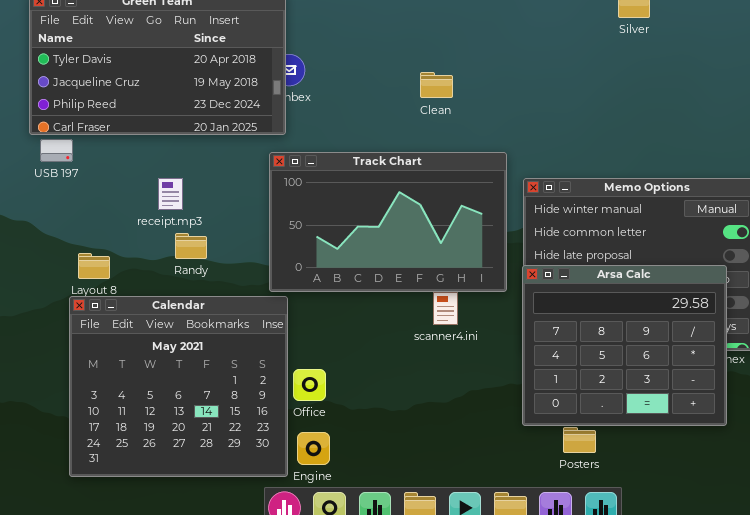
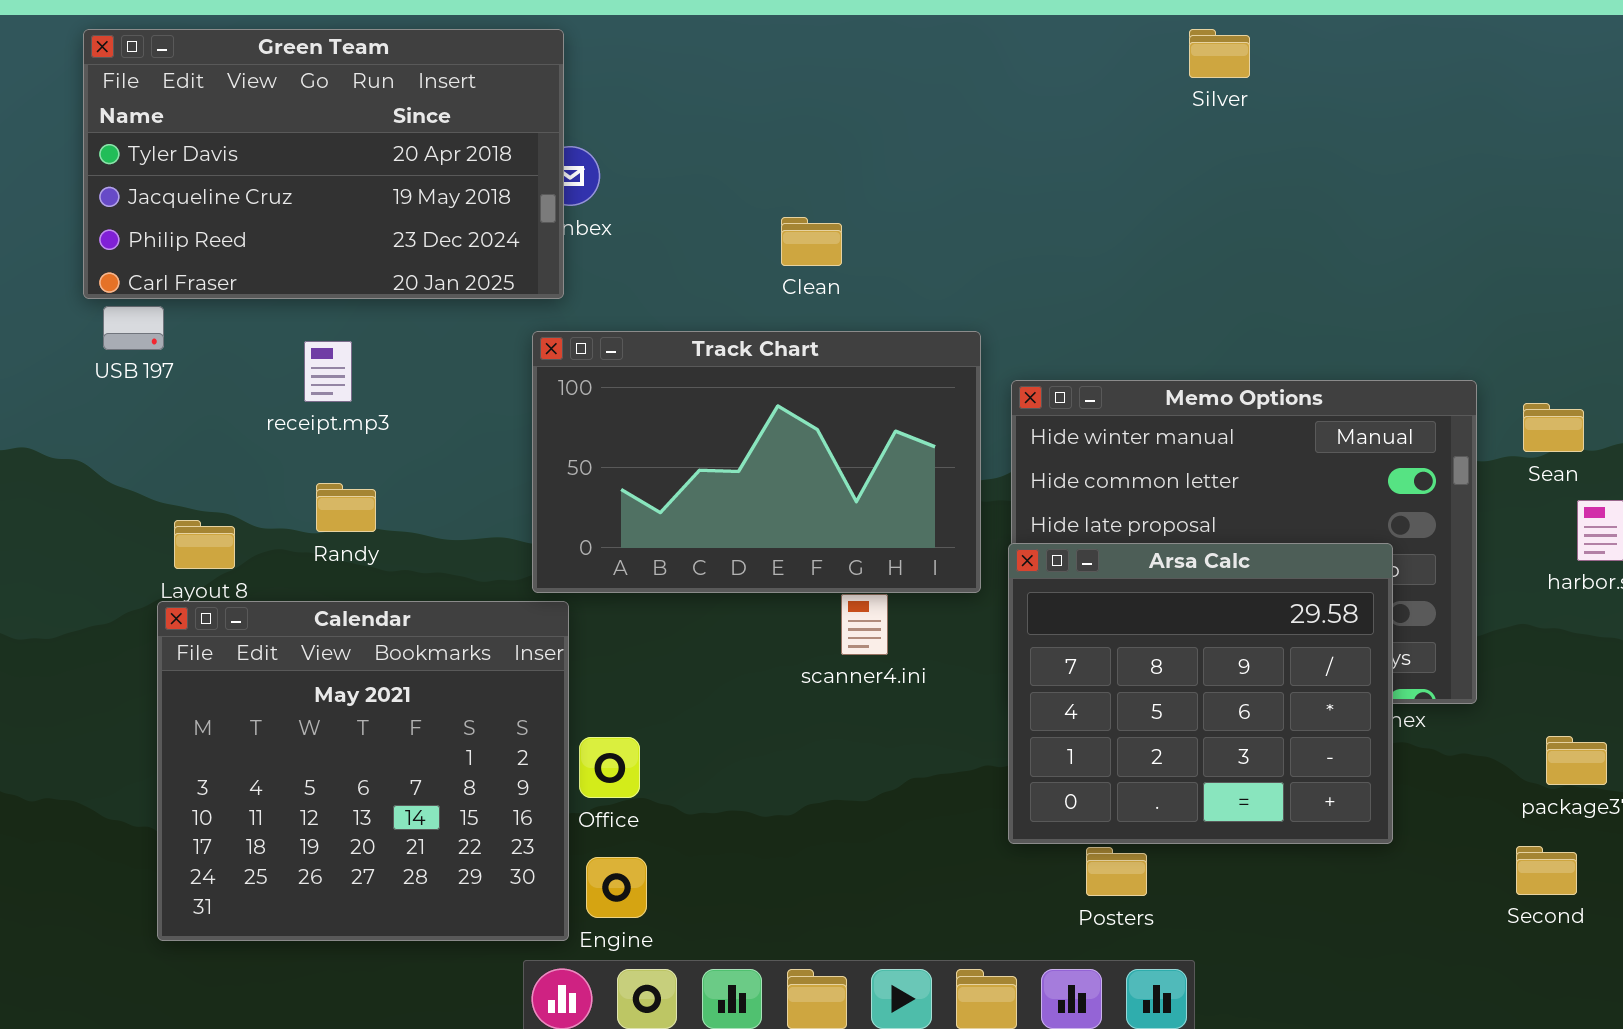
Clean: [420,72,453,98] -> [781,217,842,266], moved
receipt.mp3: [158,178,183,210] -> [304,341,352,402], moved
Randy: [175,233,207,259] -> [316,483,376,532], moved

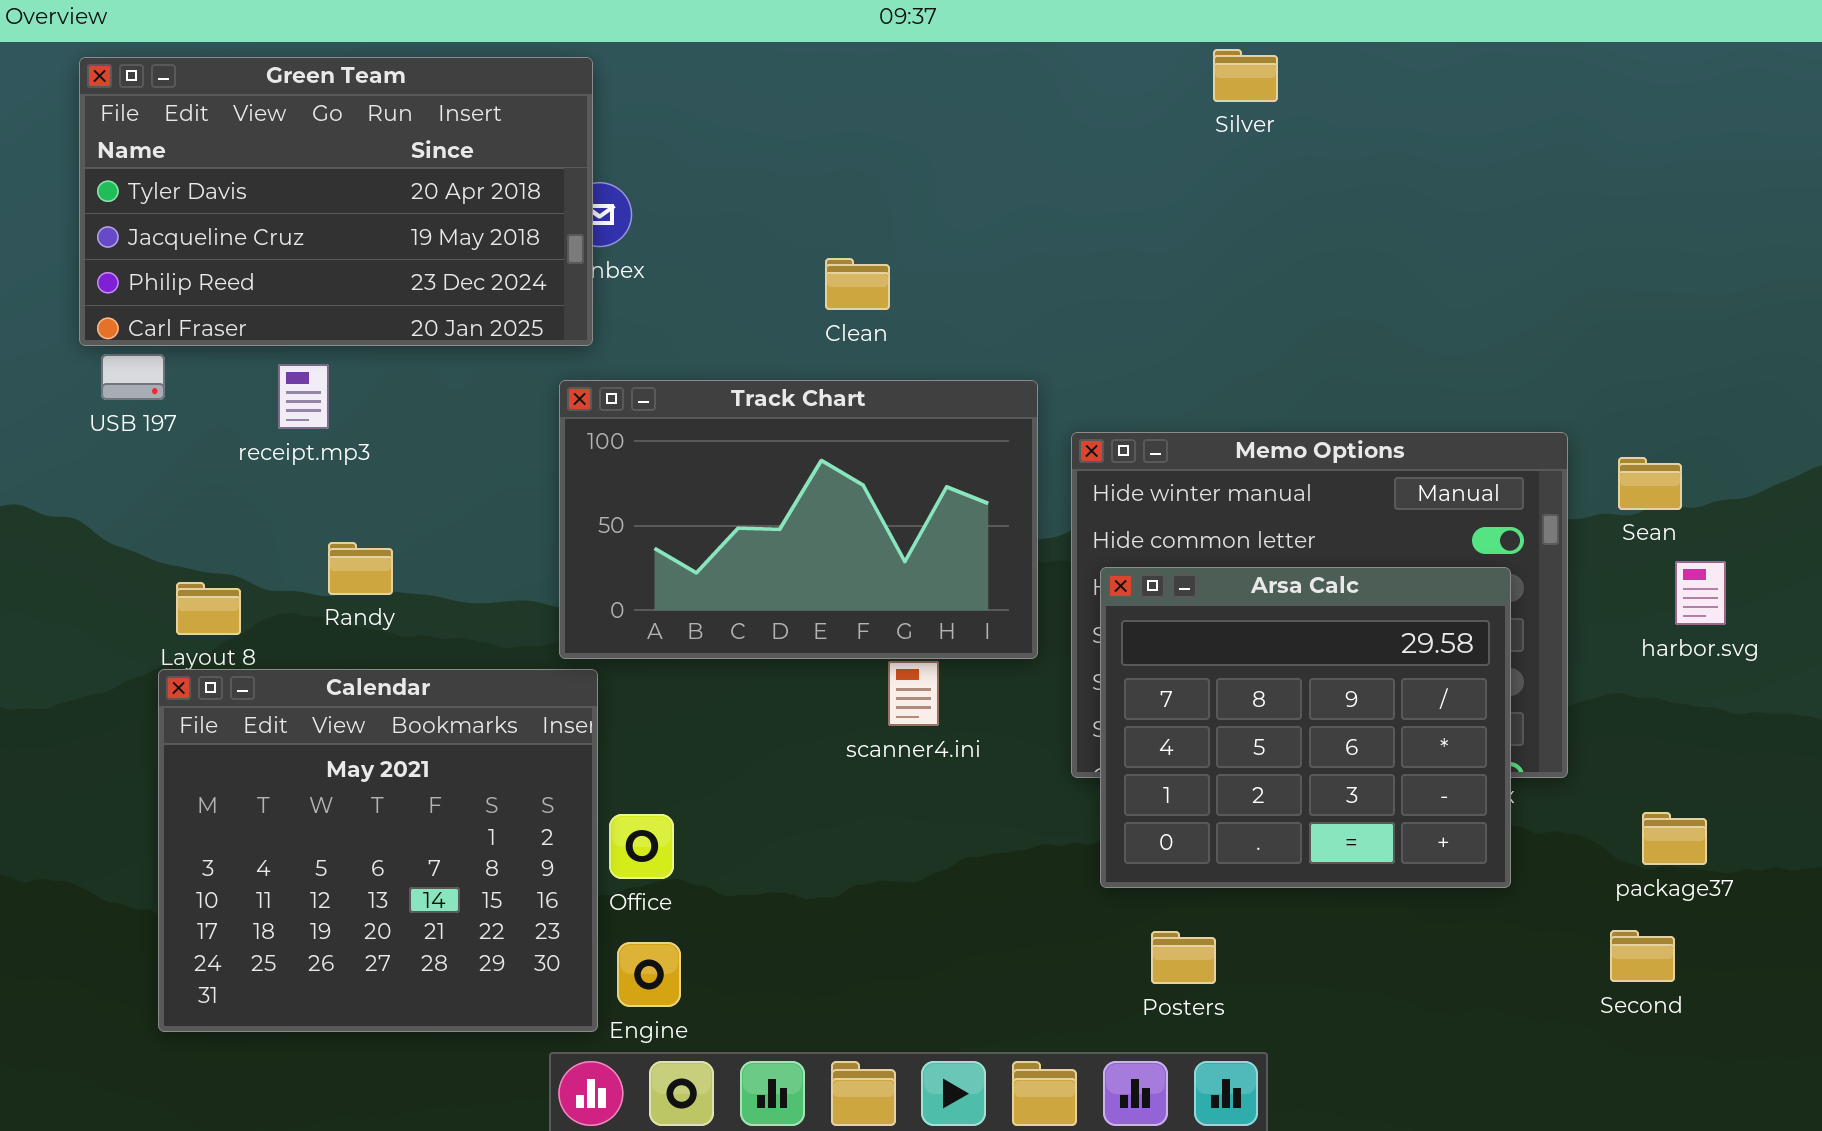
Silver: [1189,29,1250,78] -> [1213,49,1278,102], moved
receipt.mp3: [304,341,352,402] -> [278,364,329,429], moved
Arsa Calc: [1008,543,1393,844] -> [1100,567,1511,888], moved

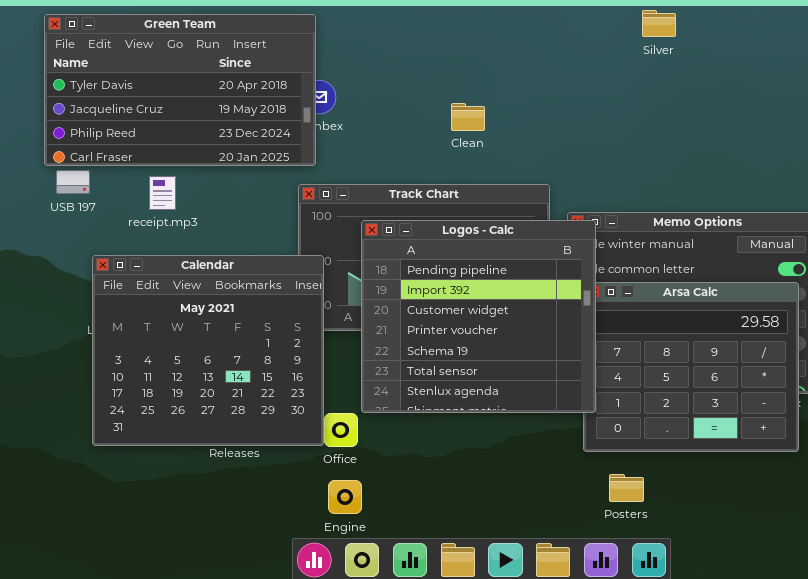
Clean: [825,258,890,310] -> [451,103,485,131], moved
Logos - Calc: none -> [361,220,596,413], opened
Calendar: [158,669,598,1032] -> [92,255,324,446], moved

